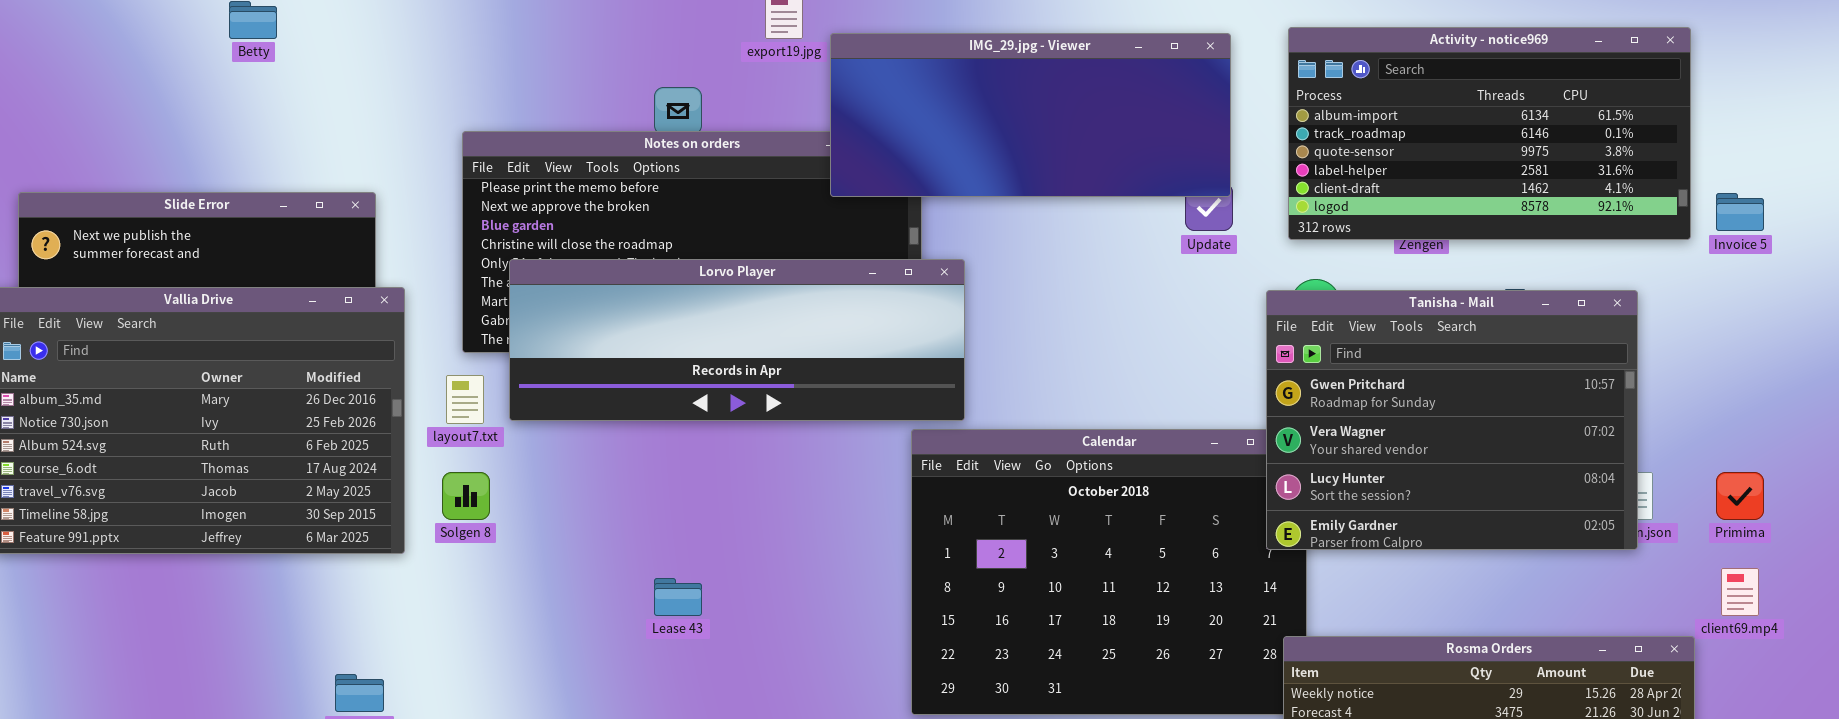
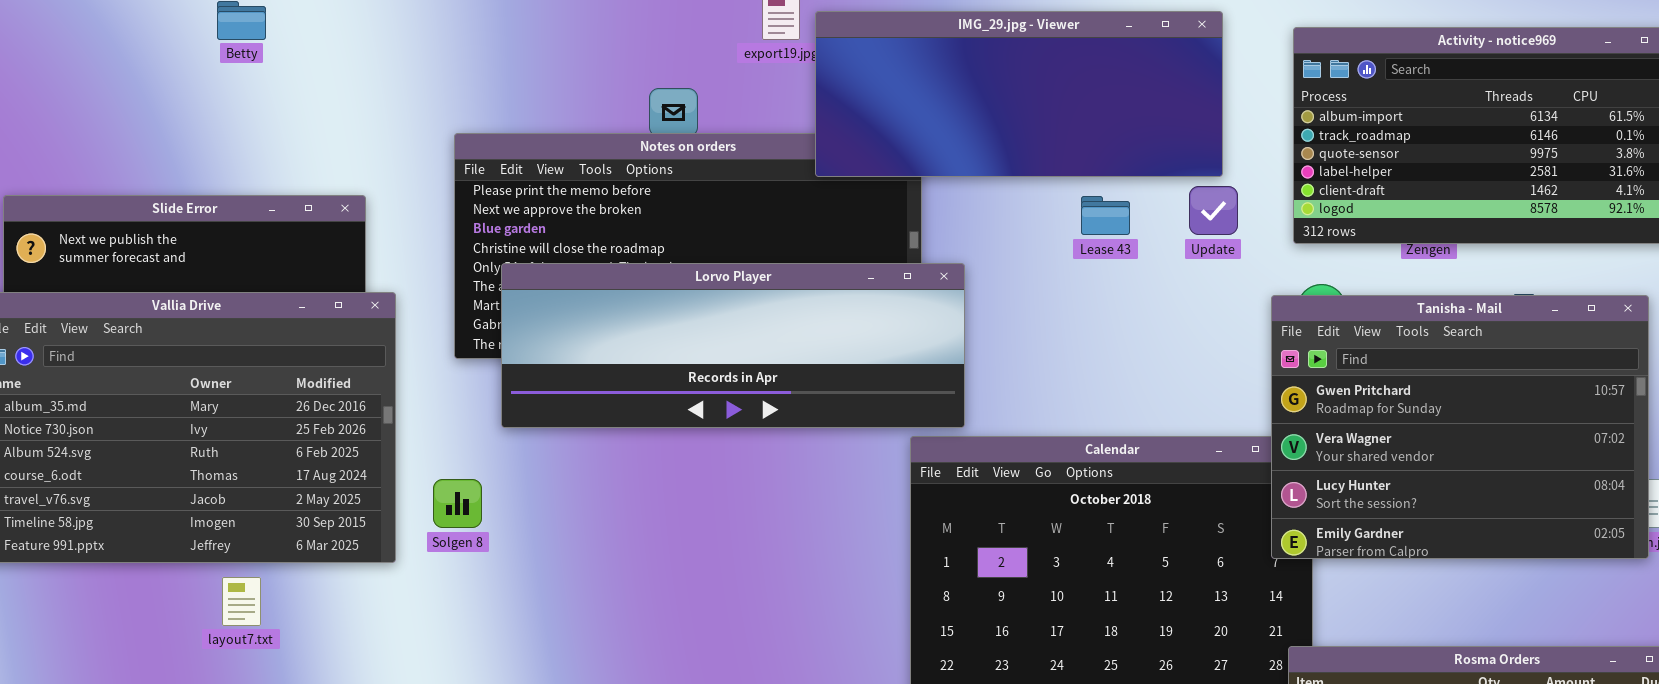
IMG_29.jpg - Viewer: [830,33,1231,197] -> [815,11,1223,177], moved
layout7.txt: [446,375,484,424] -> [222,577,261,626], moved
Lease 43: [654,578,702,616] -> [1081,196,1130,235], moved

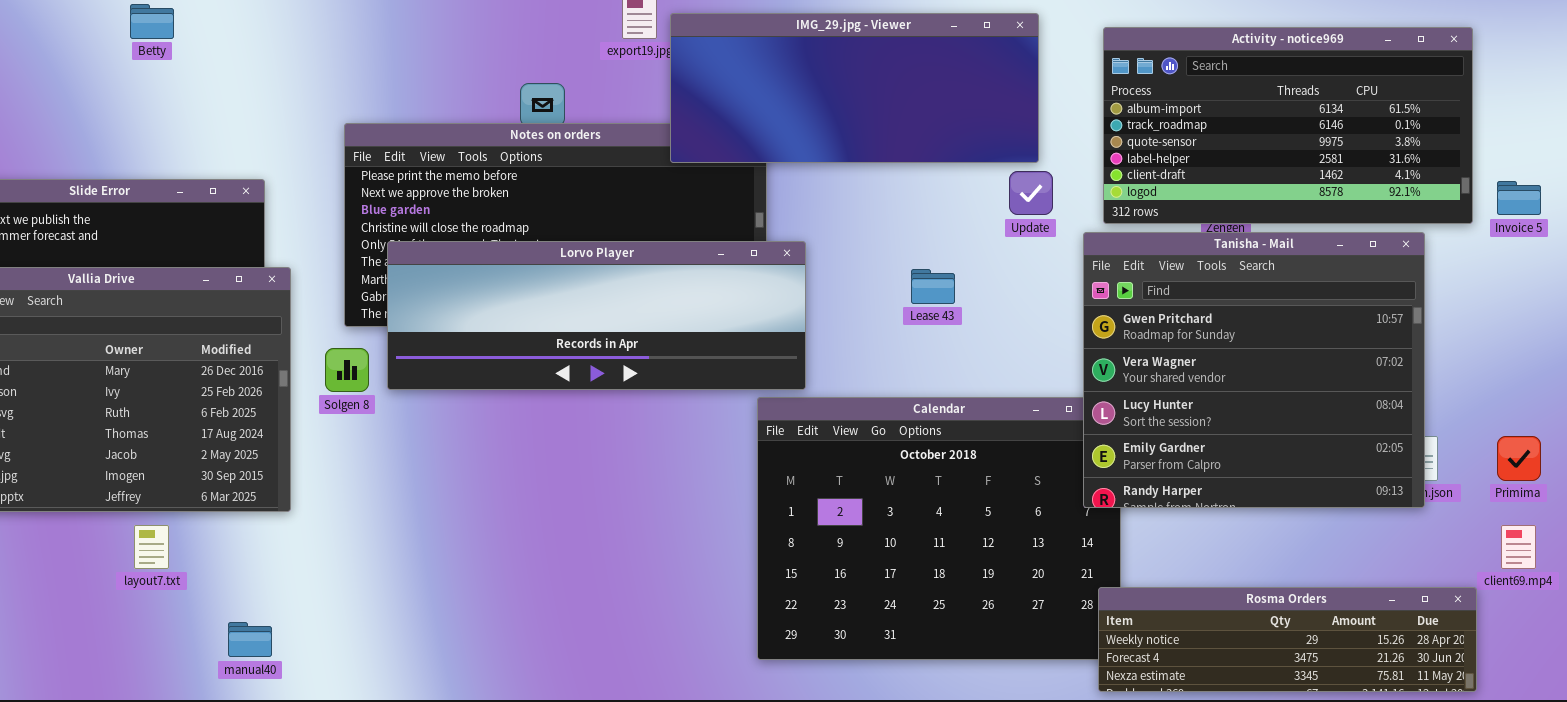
Lease 43: [1081,196,1130,235] -> [911,269,955,304], moved
Tanisha - Mail: [1271,295,1649,559] -> [1083,232,1425,508], resized
Solgen 8: [433,479,482,528] -> [325,348,369,392], moved

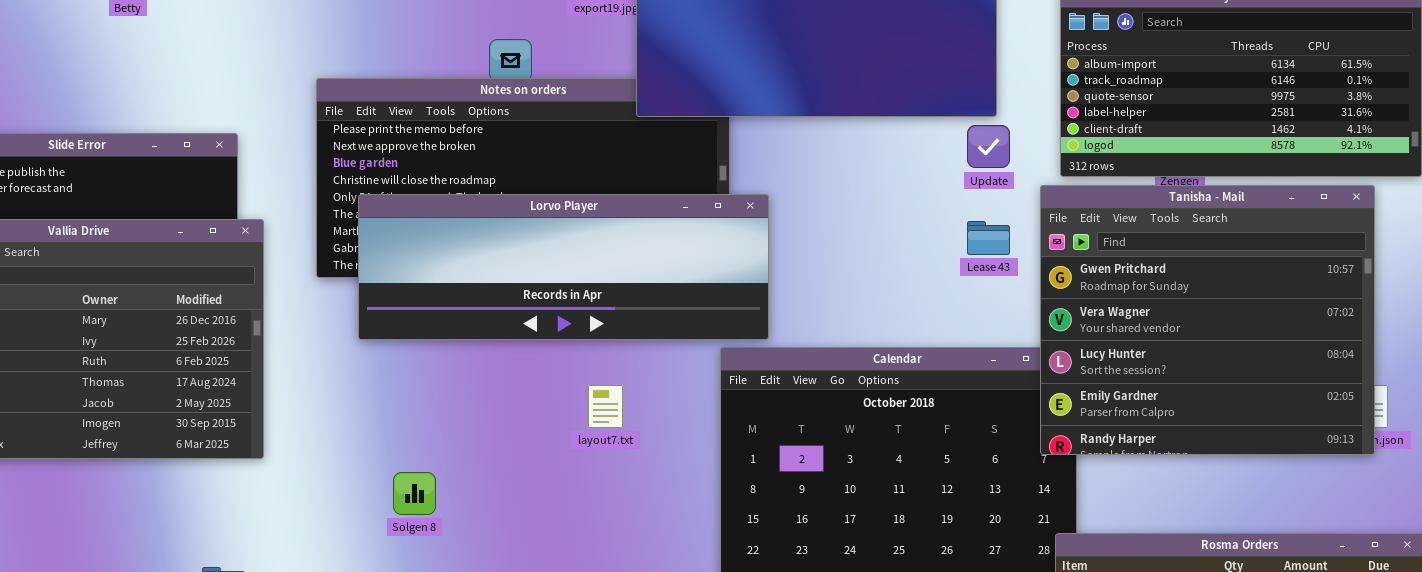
Lease 43: [911,269,955,304] -> [967,221,1010,255], moved
Solgen 8: [325,348,369,392] -> [393,472,436,515], moved
layout7.txt: [134,525,169,569] -> [588,385,623,428], moved

